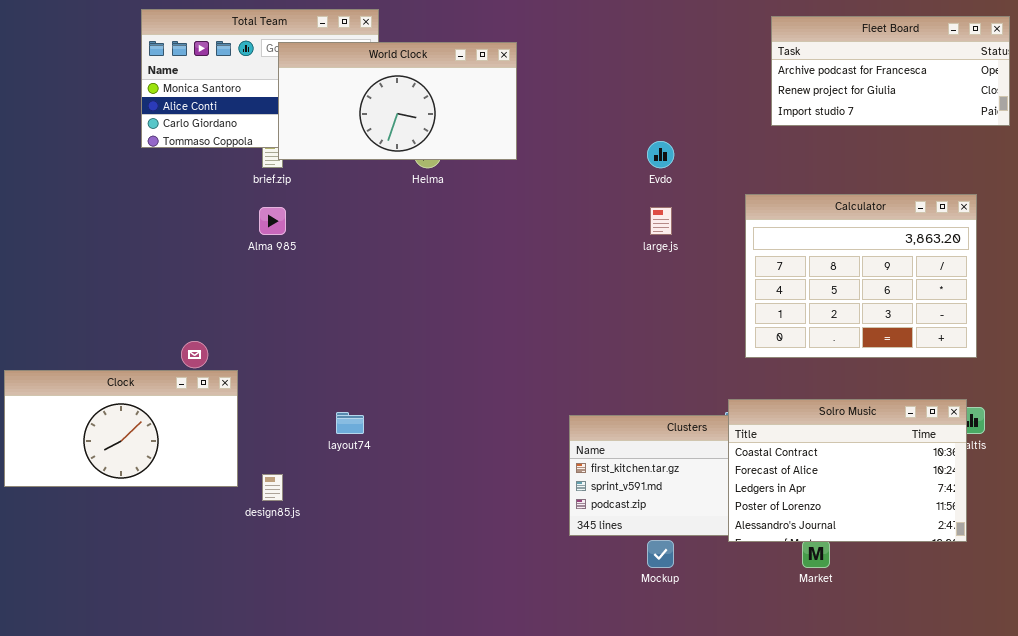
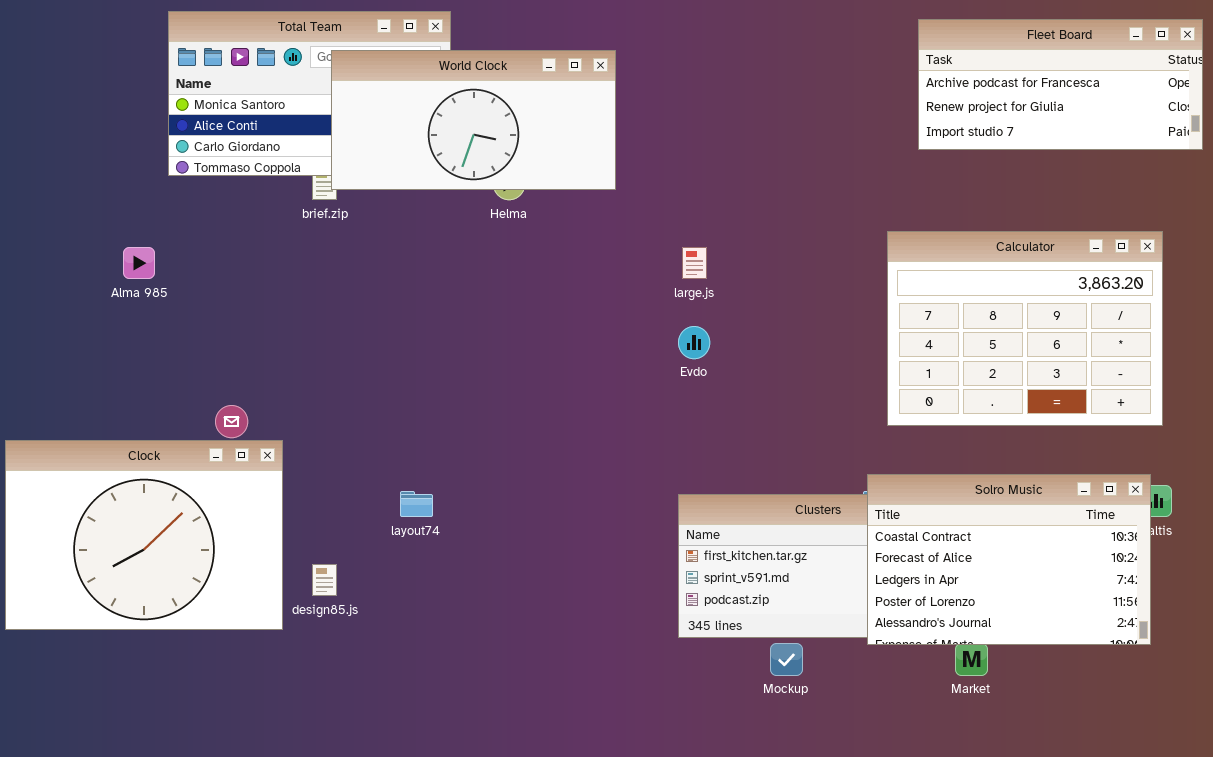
Evdo: [647,141,674,168] -> [678,326,710,359], moved
Alma 985: [259,207,286,235] -> [123,247,155,279], moved
large.js: [650,207,672,235] -> [682,247,707,279], moved
Clock: [4,370,238,487] -> [5,440,283,630], resized

